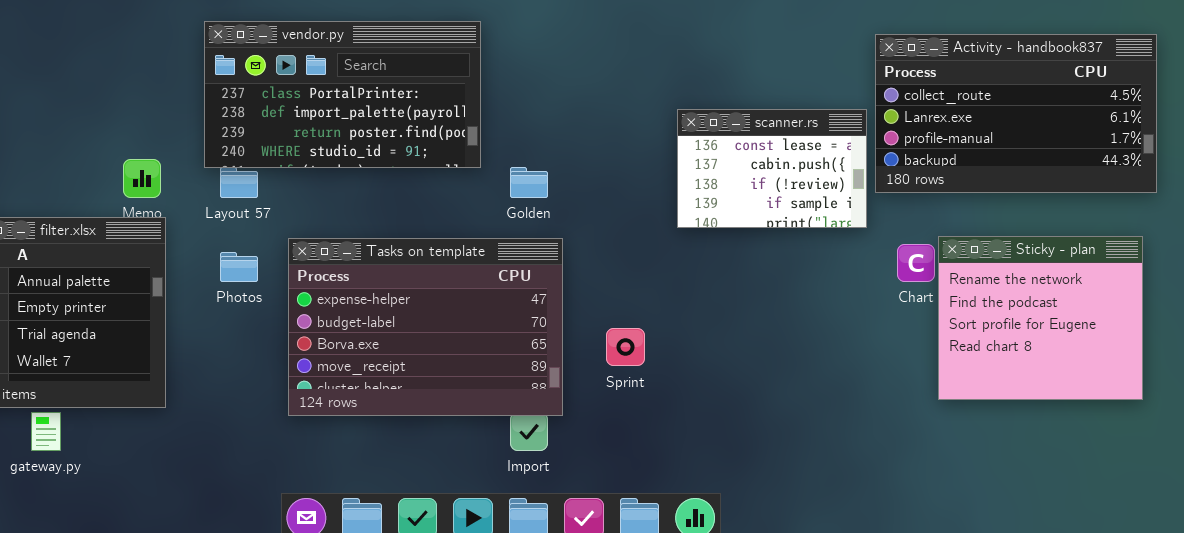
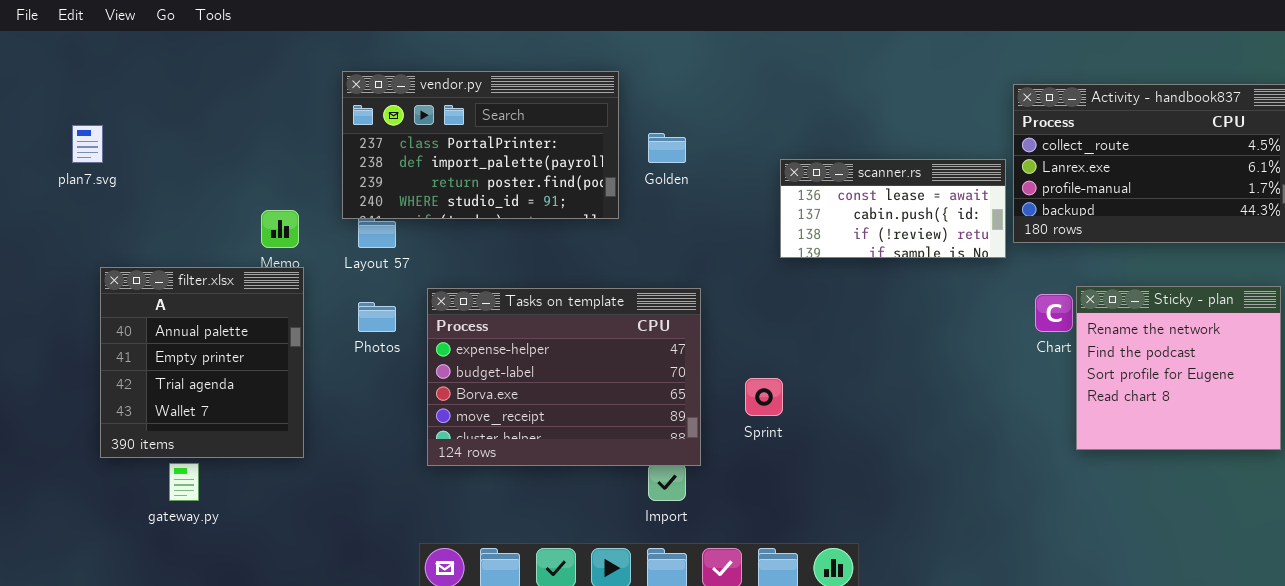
scanner.rs: [677,109,867,228] -> [780,159,1006,258], resized
Golden: [510,167,548,198] -> [648,133,686,163], moved

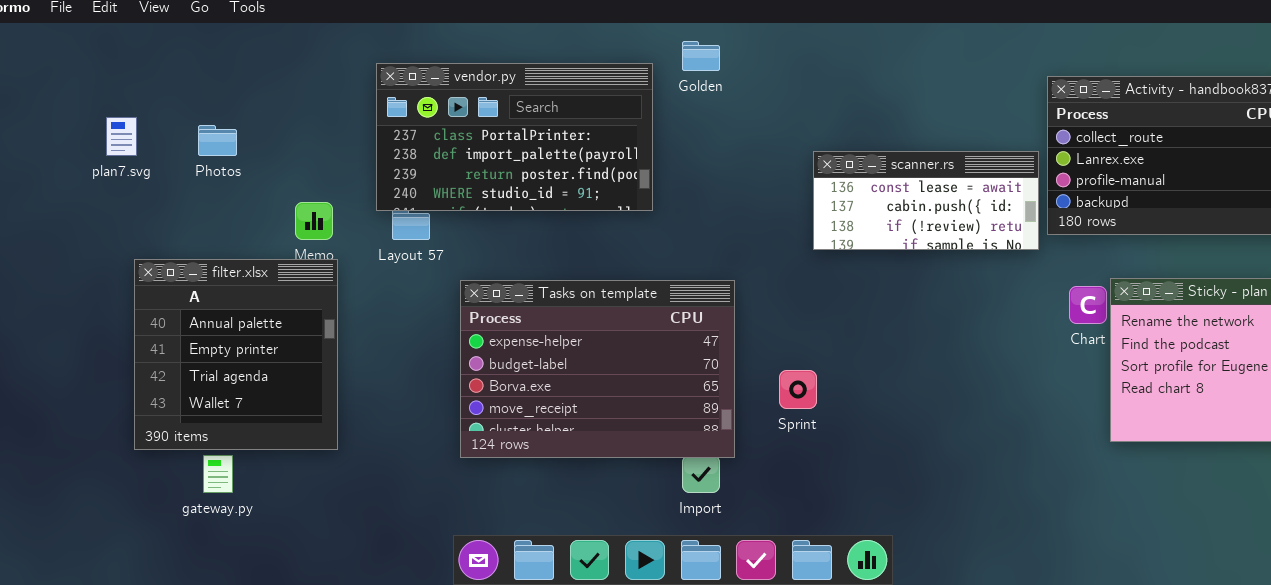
Golden: [648,133,686,163] -> [682,41,720,71], moved
Photos: [358,302,396,332] -> [198,125,237,156], moved

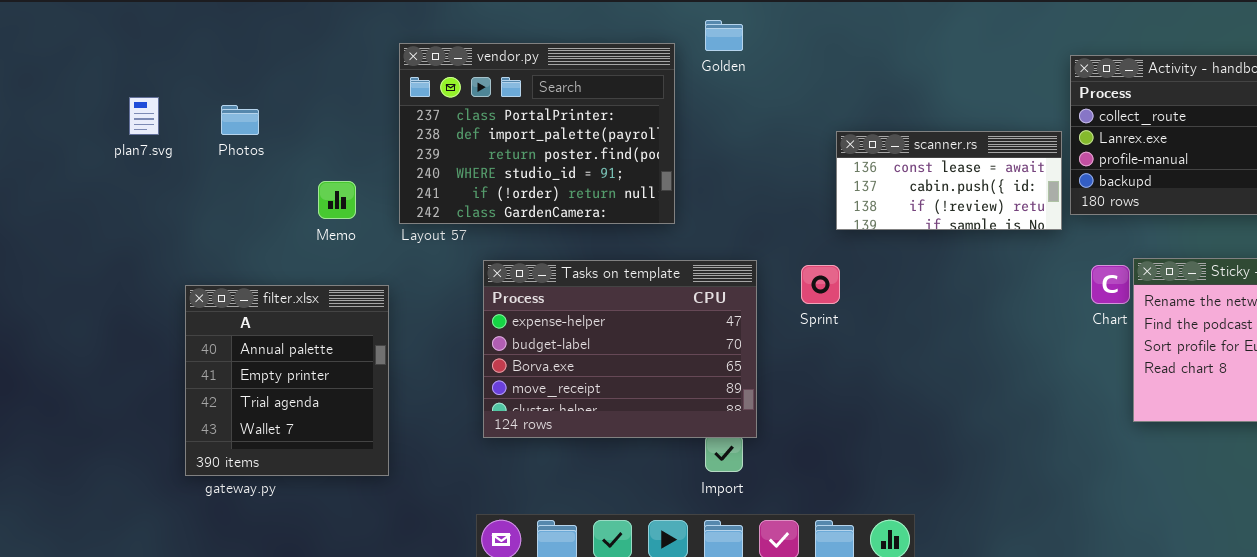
vendor.py: [376,63,653,211] -> [399,43,675,224], resized
filter.xlsx: [134,259,338,450] -> [185,285,389,476], moved
Sprint: [779,370,817,409] -> [801,265,840,304], moved

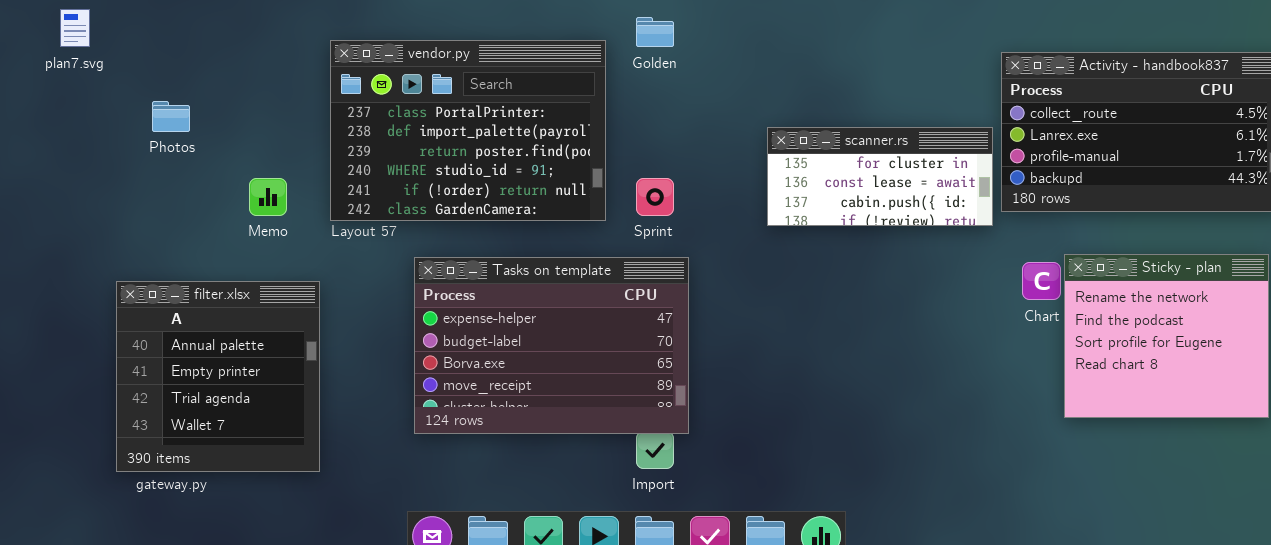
plan7.svg: [129,97,159,135] -> [60,9,90,47], moved
scanner.rs: [836,131,1062,230] -> [767,127,993,226], scrolled up 1 row
Sprint: [801,265,840,304] -> [636,178,674,216], moved

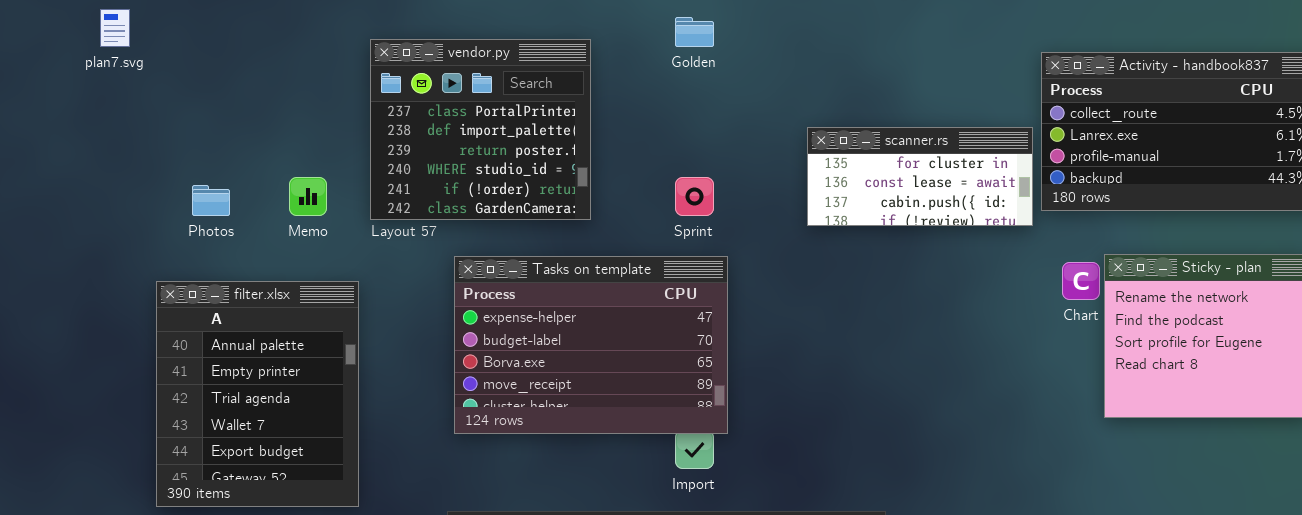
vendor.py: [330,40,606,221] -> [370,39,591,220], resized
Photos: [152,101,190,132] -> [192,185,230,216], moved
filter.xlsx: [116,281,320,472] -> [156,281,359,507], resized

